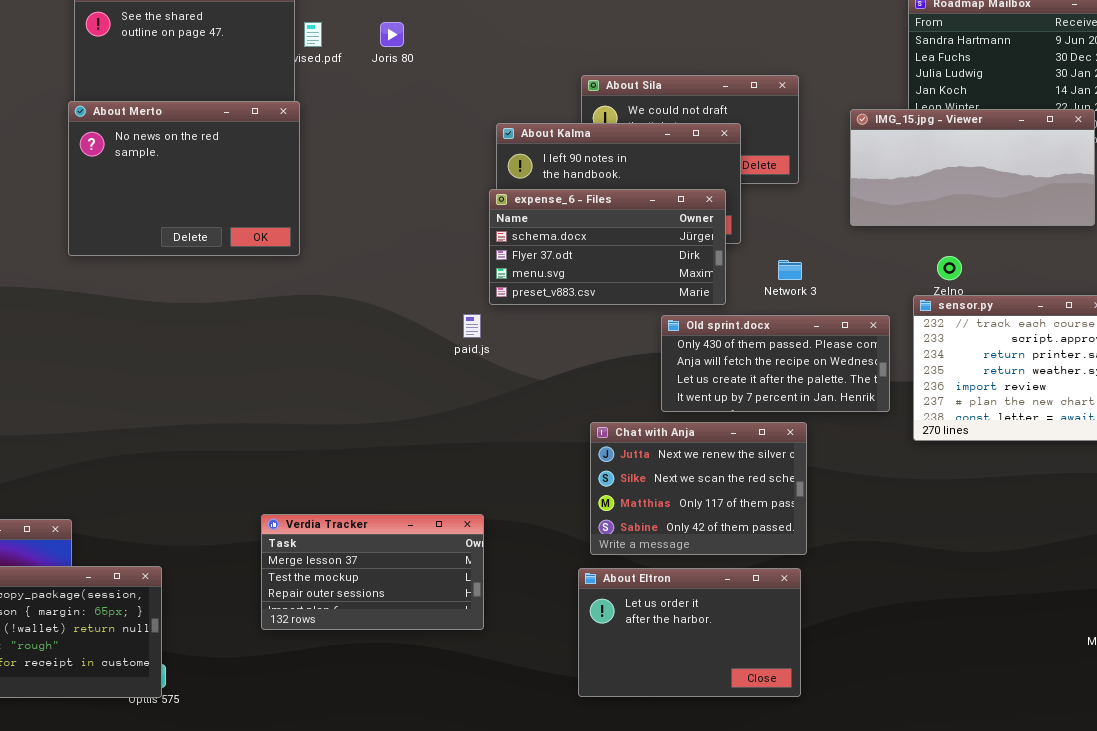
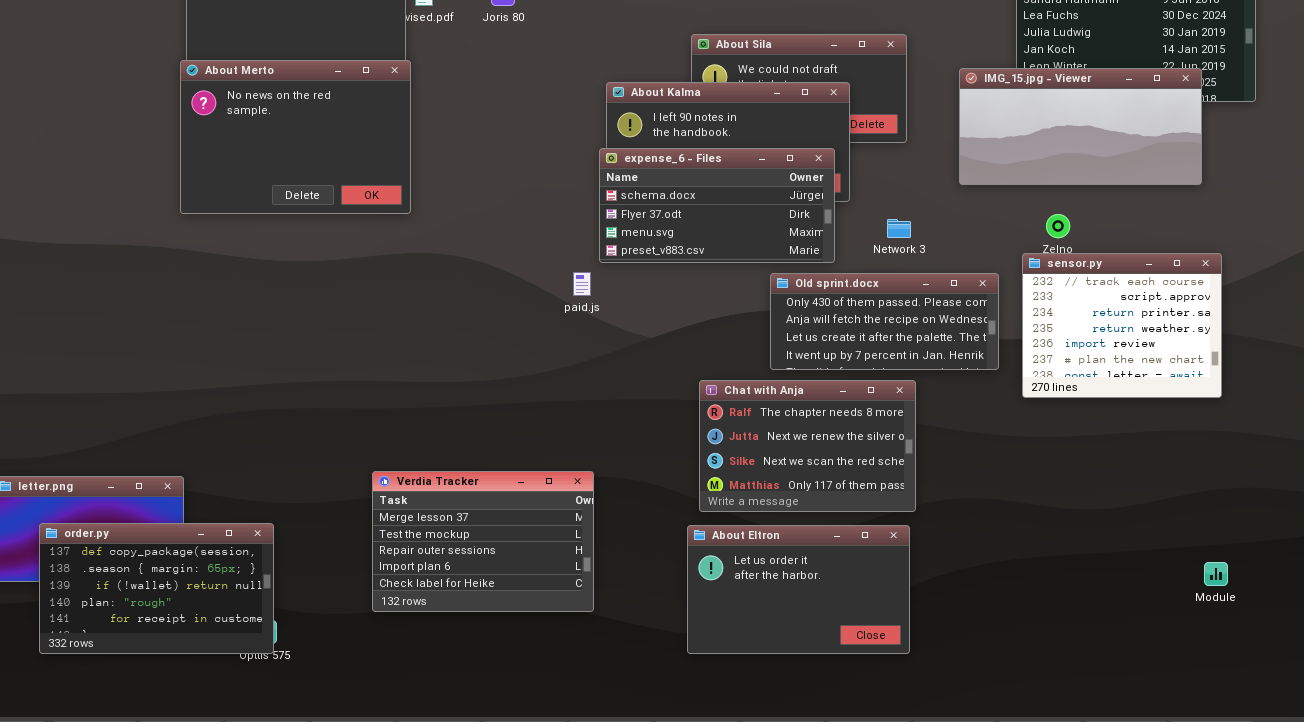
Chat with Anja: [590,422,807,555] -> [699,380,916,512], scrolled up 1 row
Verdia Tracker: [261,514,484,630] -> [372,471,594,612], resized

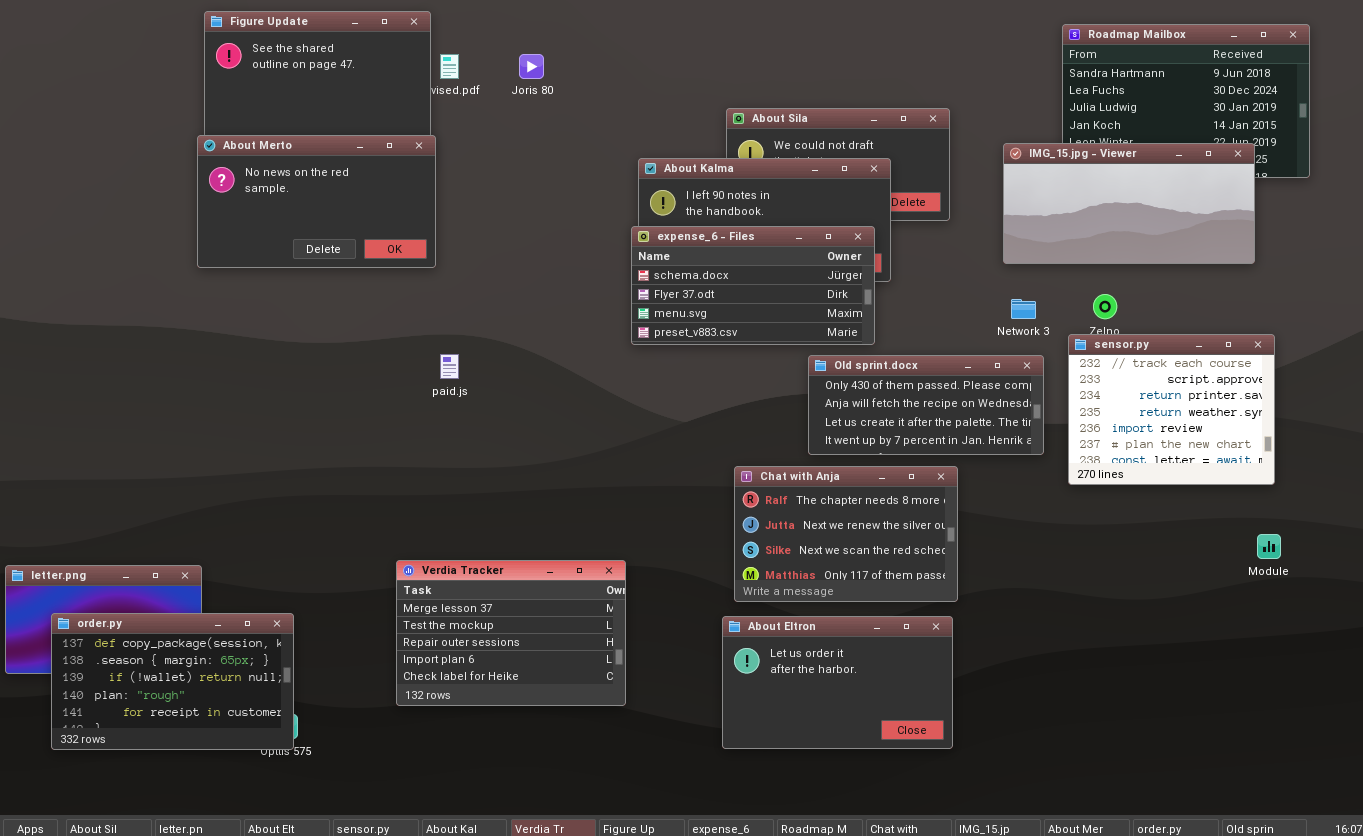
About Merto: [180,60,411,214] -> [197,135,436,268], resized
Network 3: [887,219,911,238] -> [1011,299,1036,319], moved
paid.js: [573,272,591,296] -> [440,354,459,379], moved
Module: [1204,562,1228,586] -> [1257,534,1281,559], moved

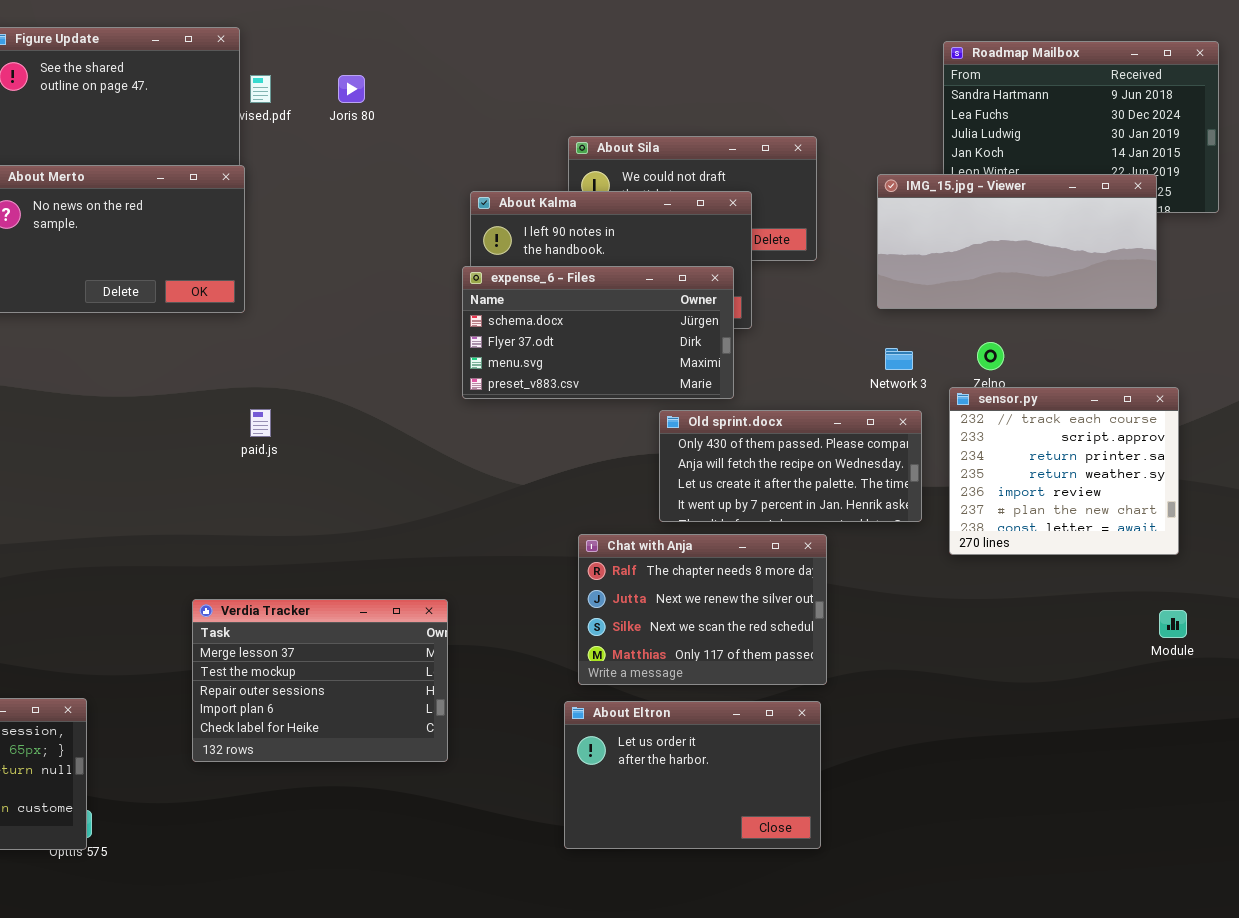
Verdia Tracker: [396,560,626,706] -> [192,599,448,762], moved

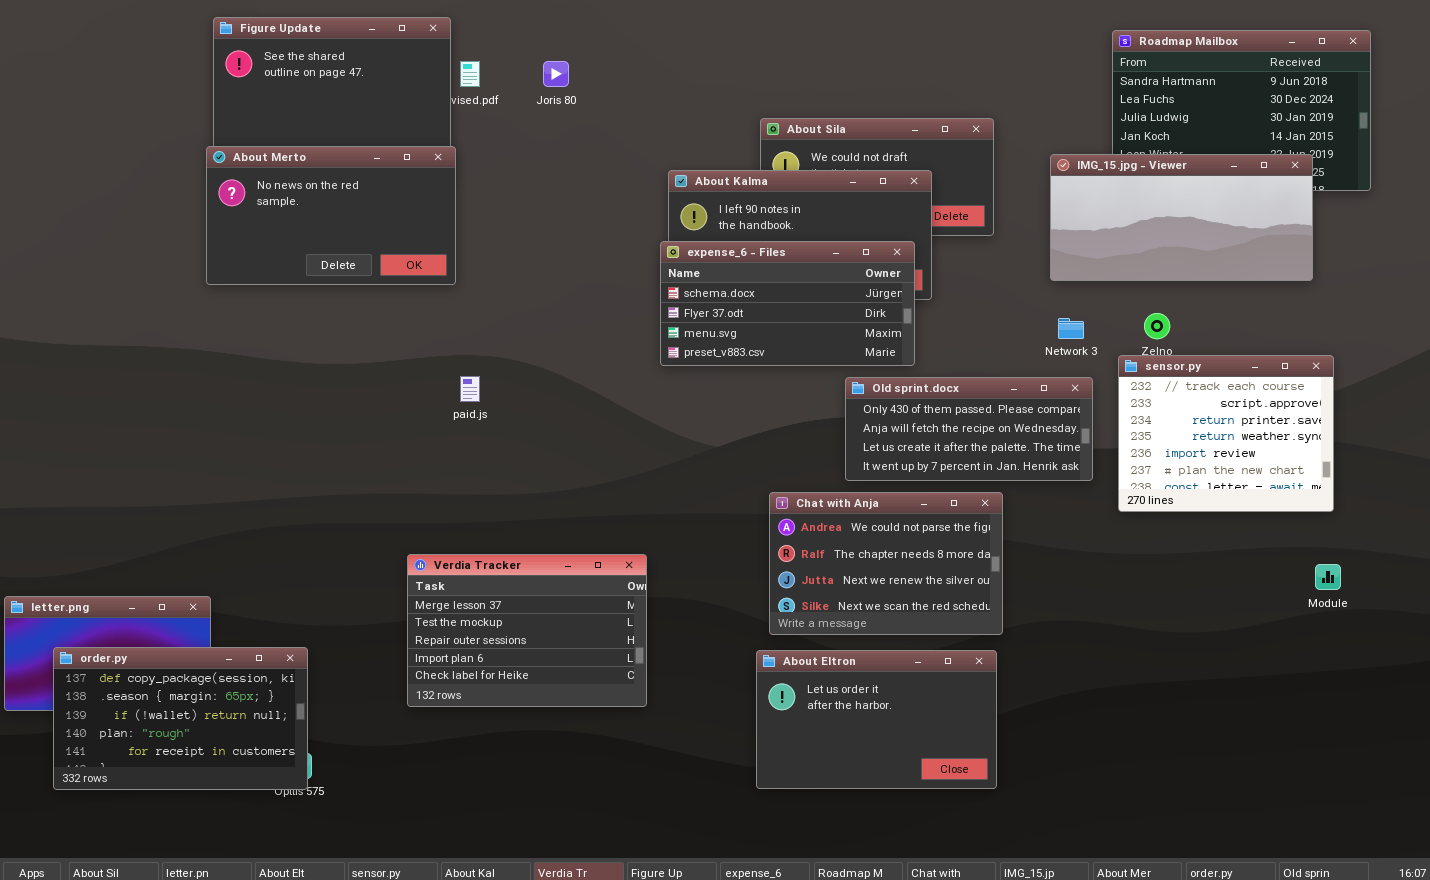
Chat with Anja: [578,534,827,685] -> [769,492,1003,635], scrolled up 1 row

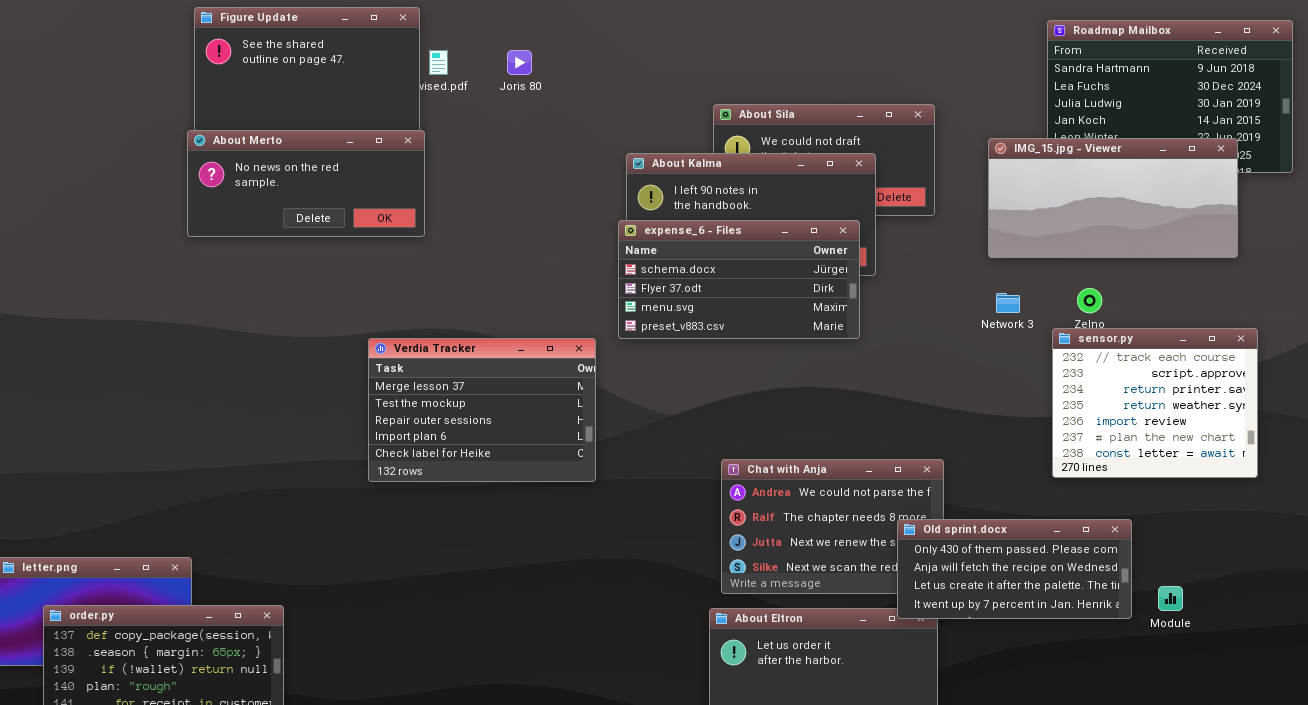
About Merto: [206,146,456,285] -> [187,130,425,237], resized
Old sprint.docx: [845,377,1093,481] -> [897,519,1132,619], moved
Verdia Tracker: [407,554,647,707] -> [368,338,596,482], moved
Module: [1315,564,1341,590] -> [1158,586,1183,611], moved

